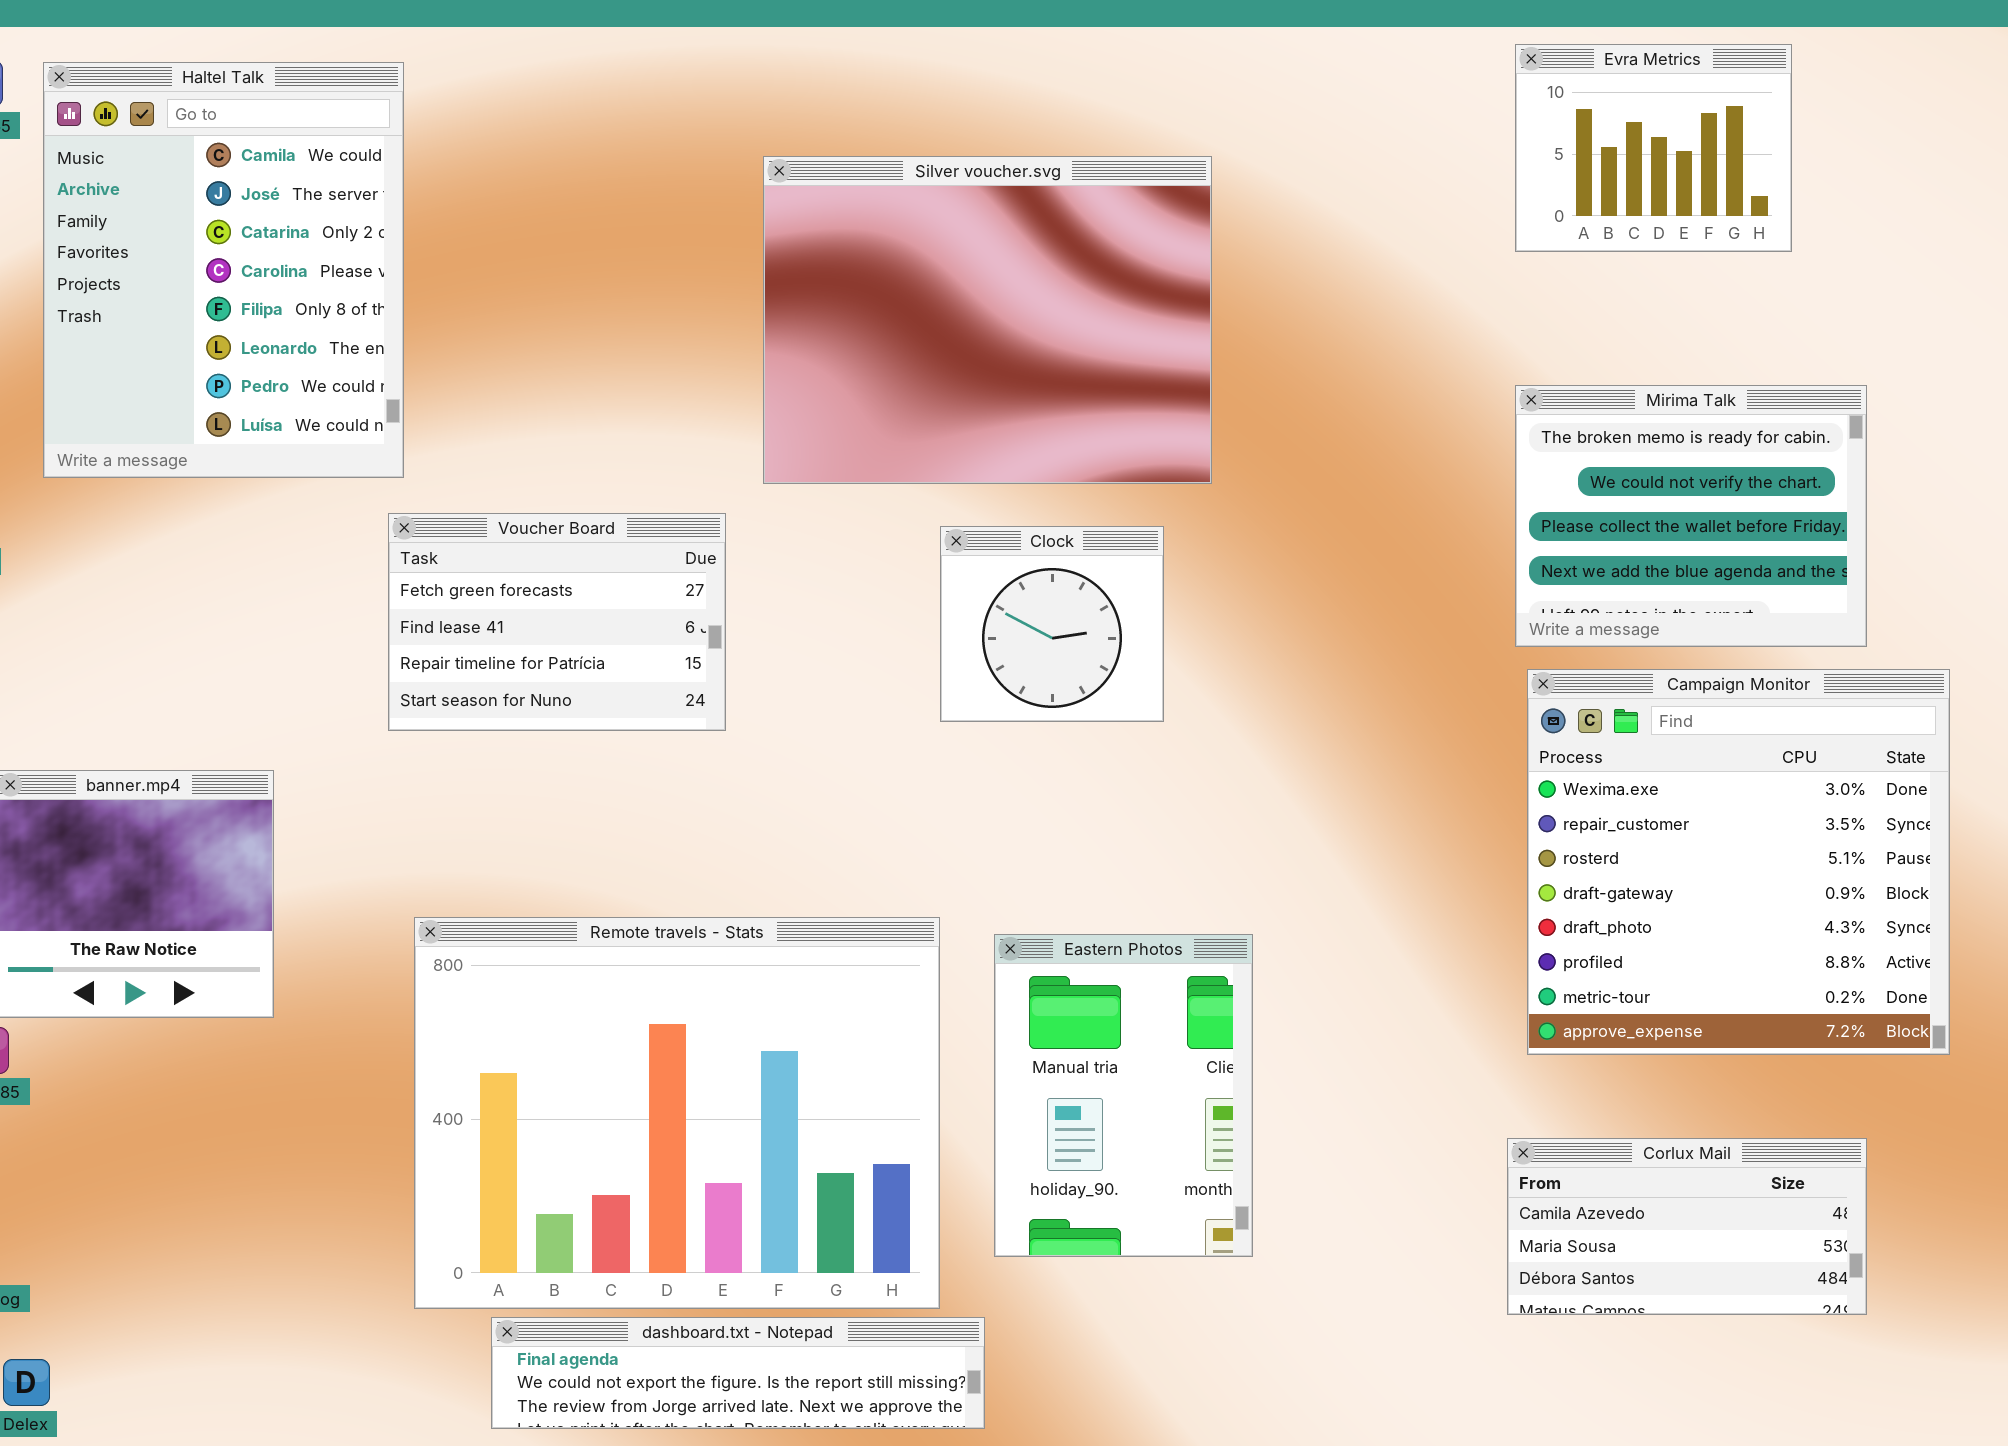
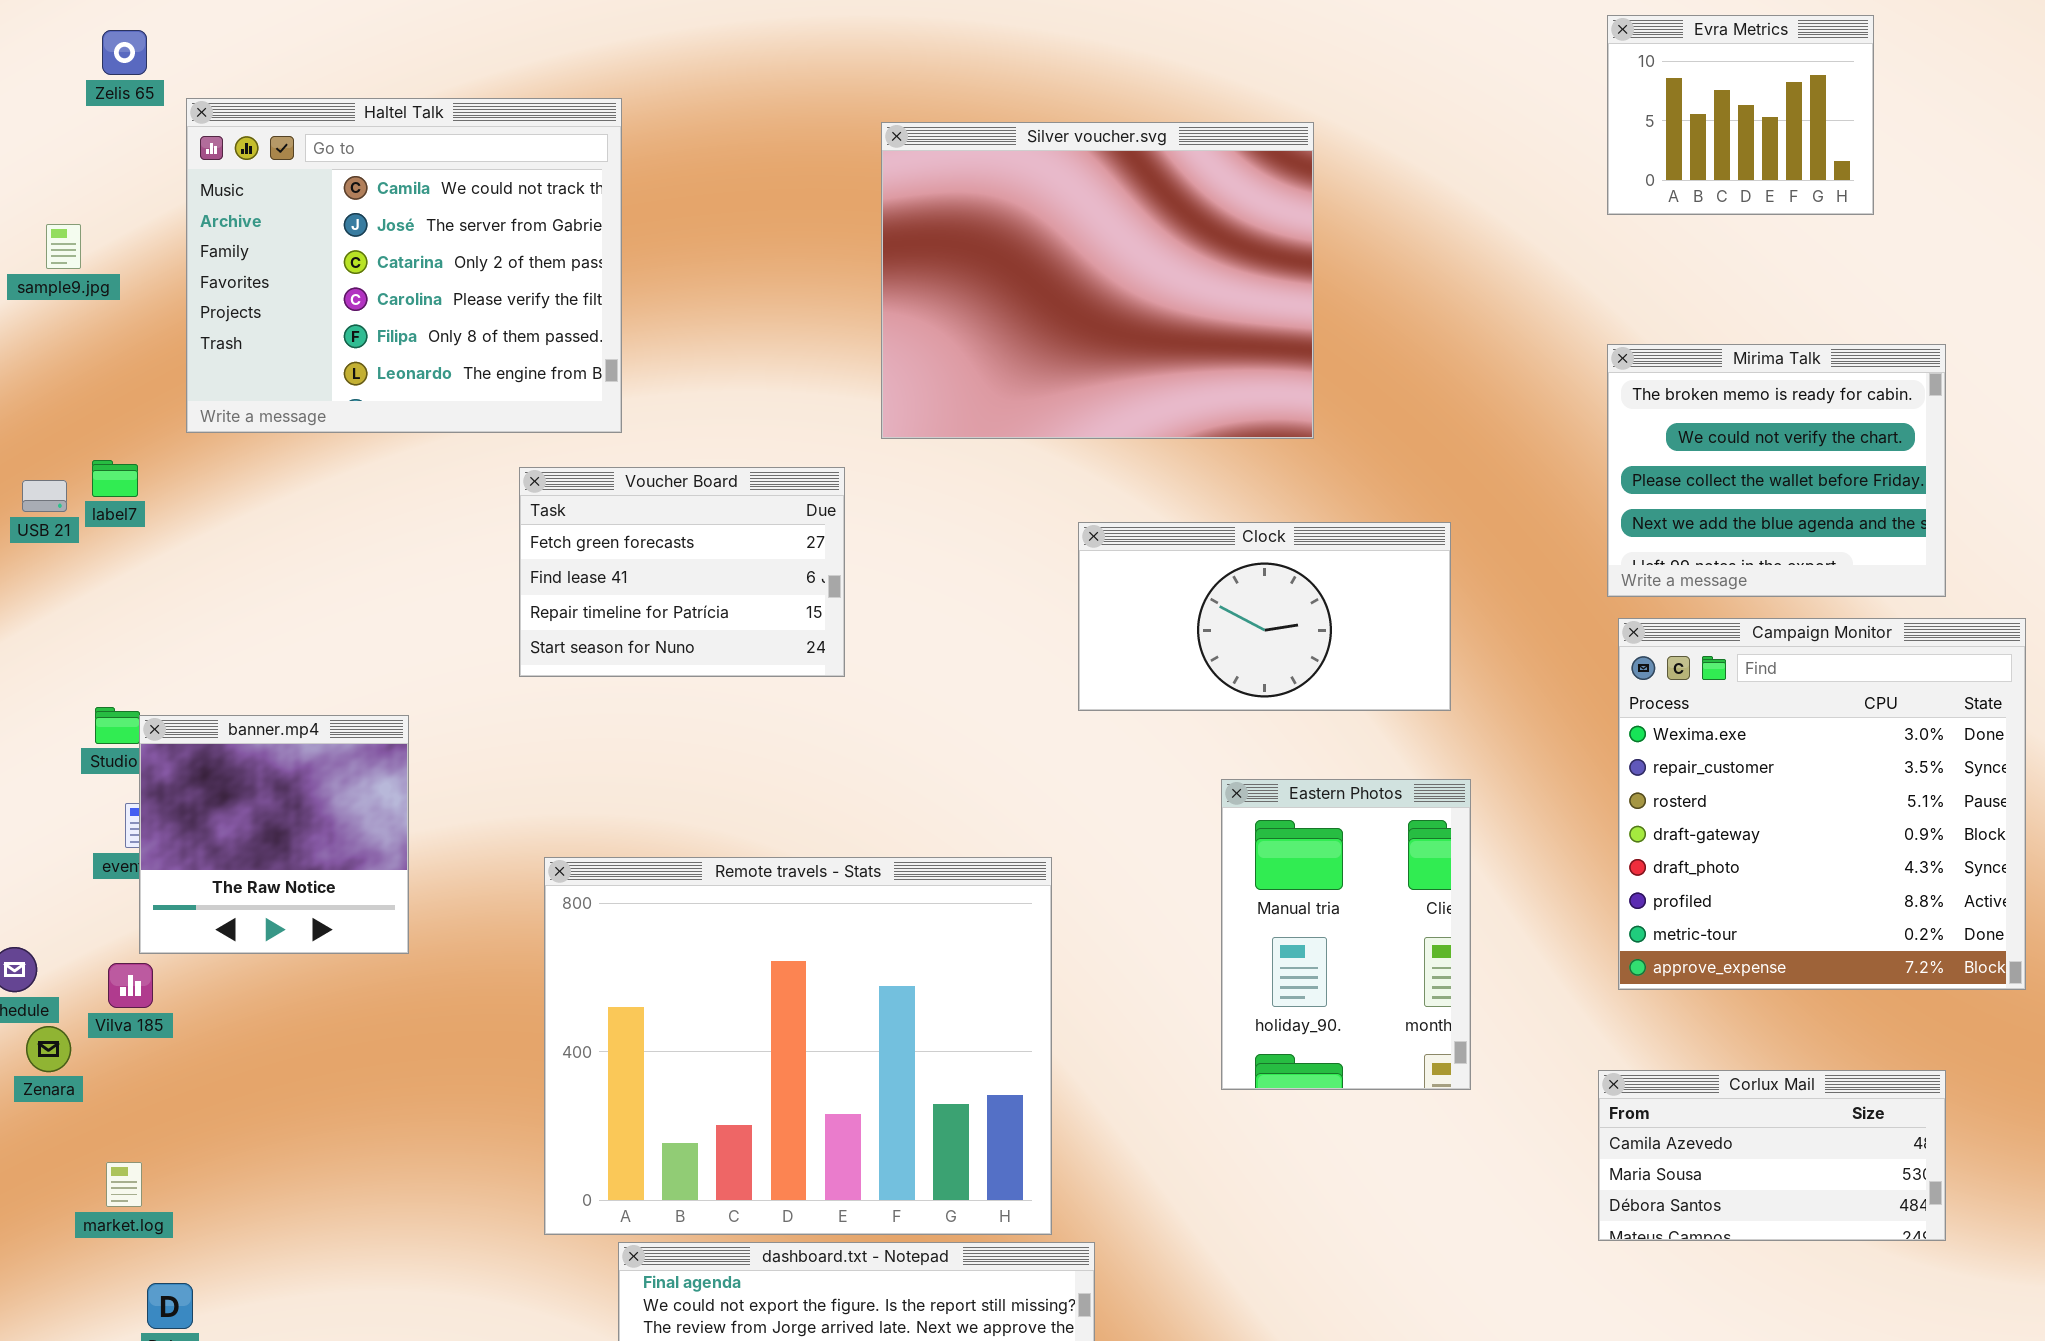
Haltel Talk: [43,62,404,478] -> [186,98,622,433], resized
Clock: [940,526,1164,722] -> [1078,522,1451,711], moved, resized
Eastern Photos: [994,934,1253,1257] -> [1221,779,1471,1090], moved

